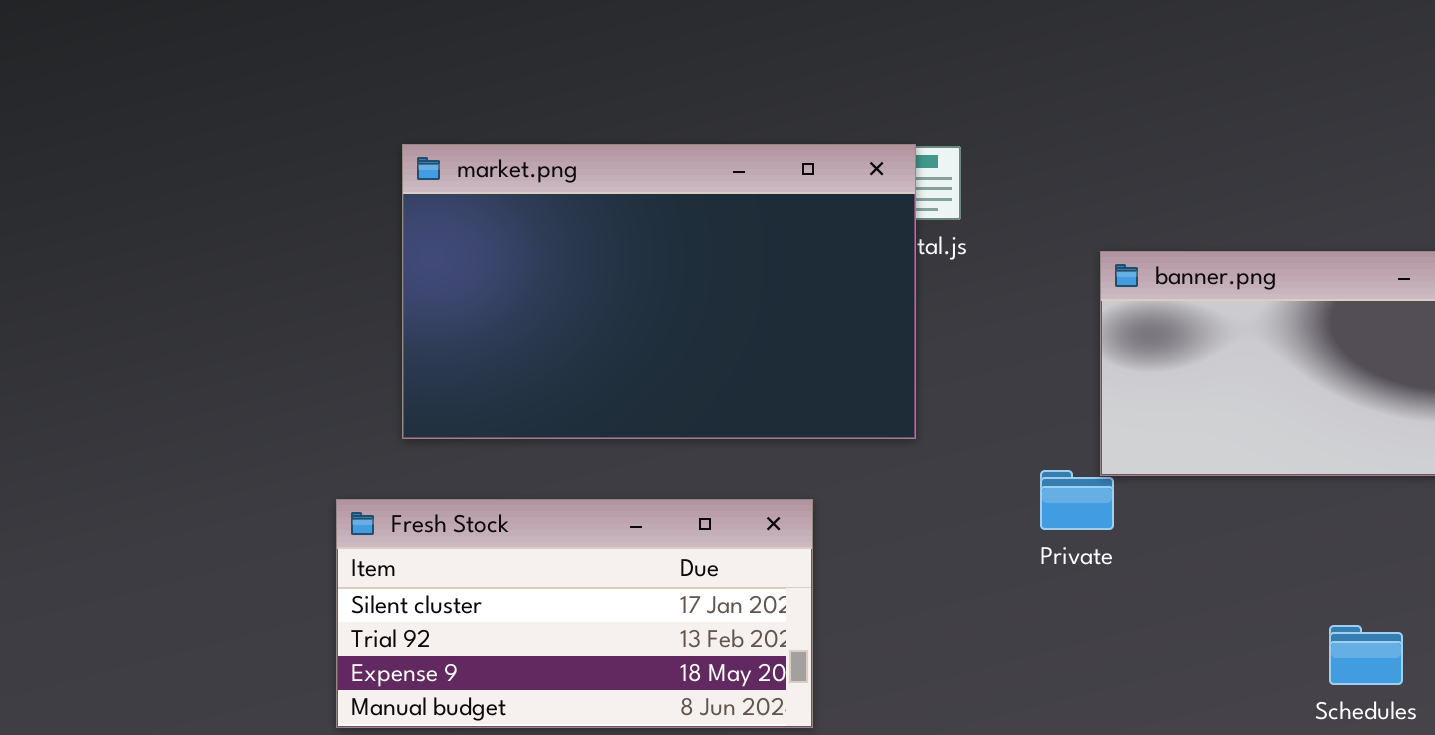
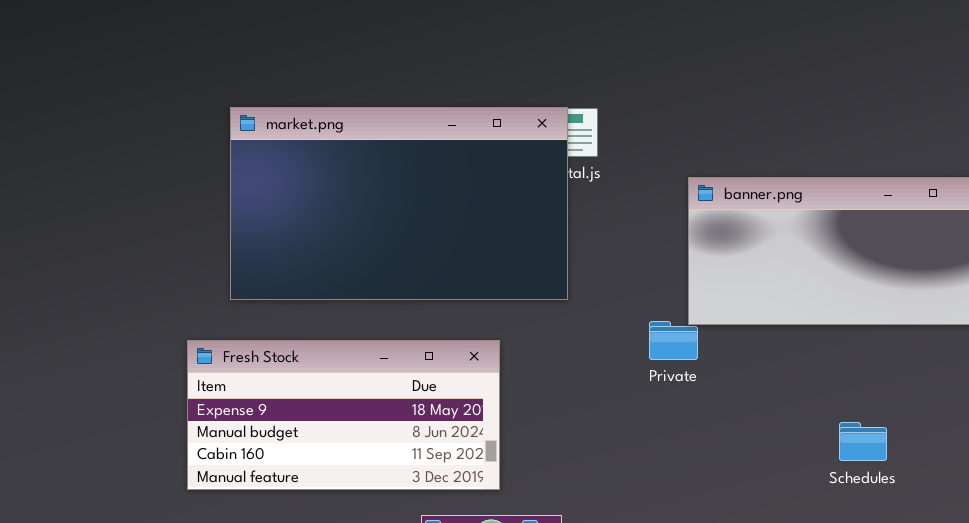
Fresh Stock: [336,499,813,728] -> [187,340,500,490], scrolled down 2 rows

